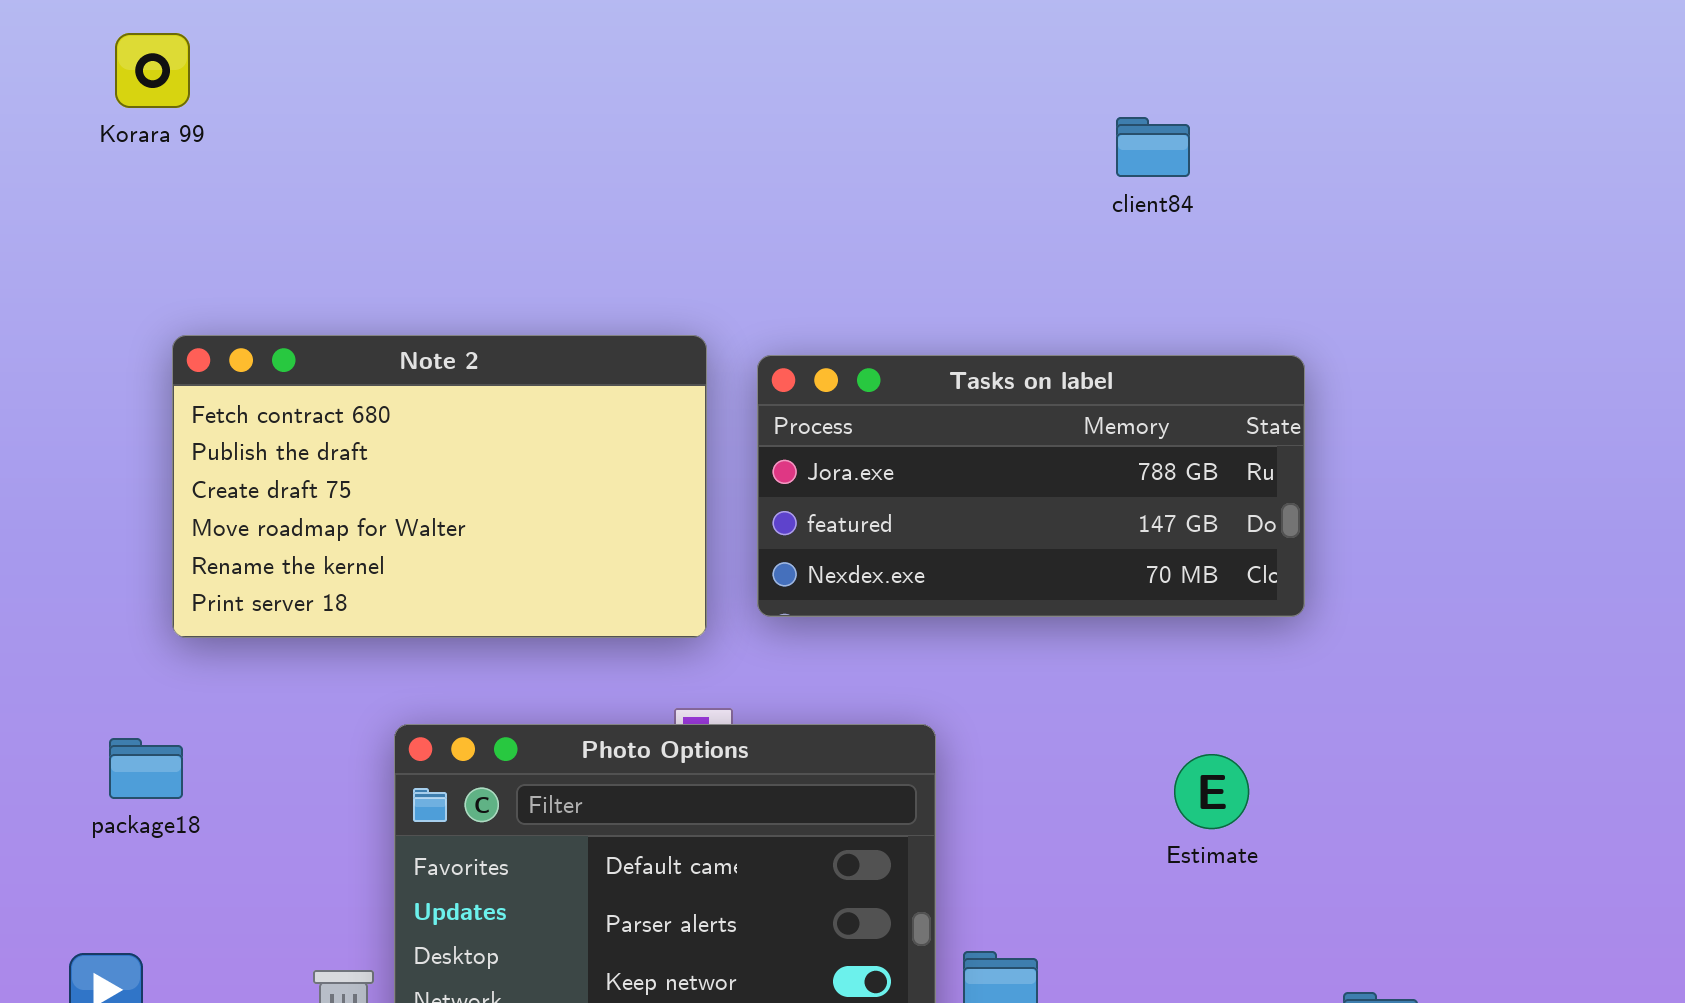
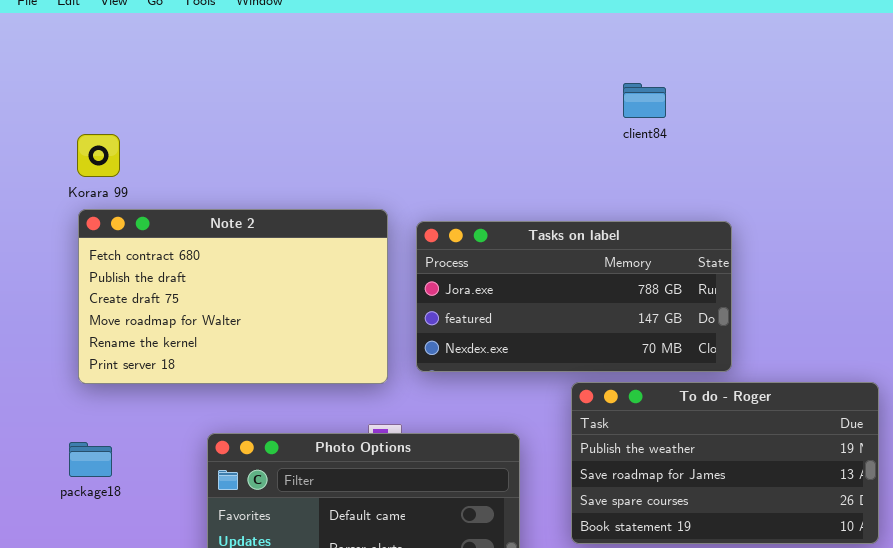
Korara 99: [115,33,190,108] -> [77,134,120,177], moved
To do - Roger: none -> [571,382,879,544], opened
package18: [109,738,183,799] -> [69,442,112,477], moved

